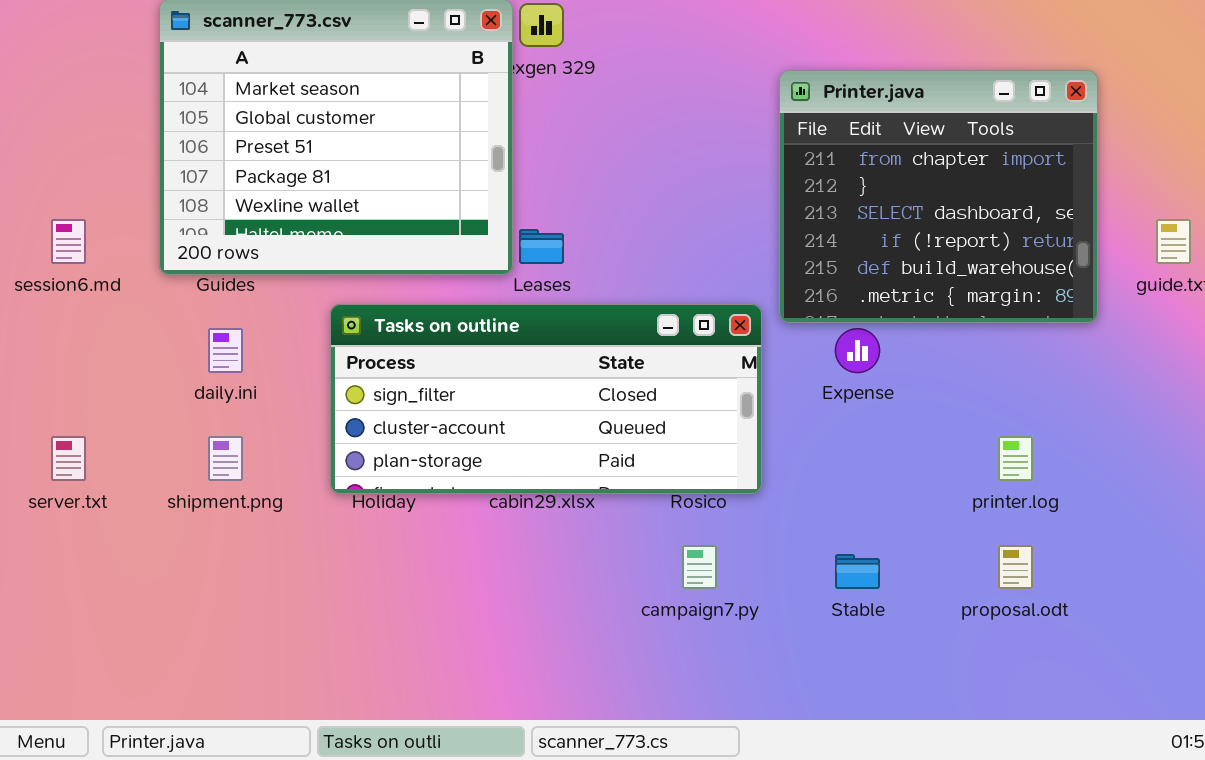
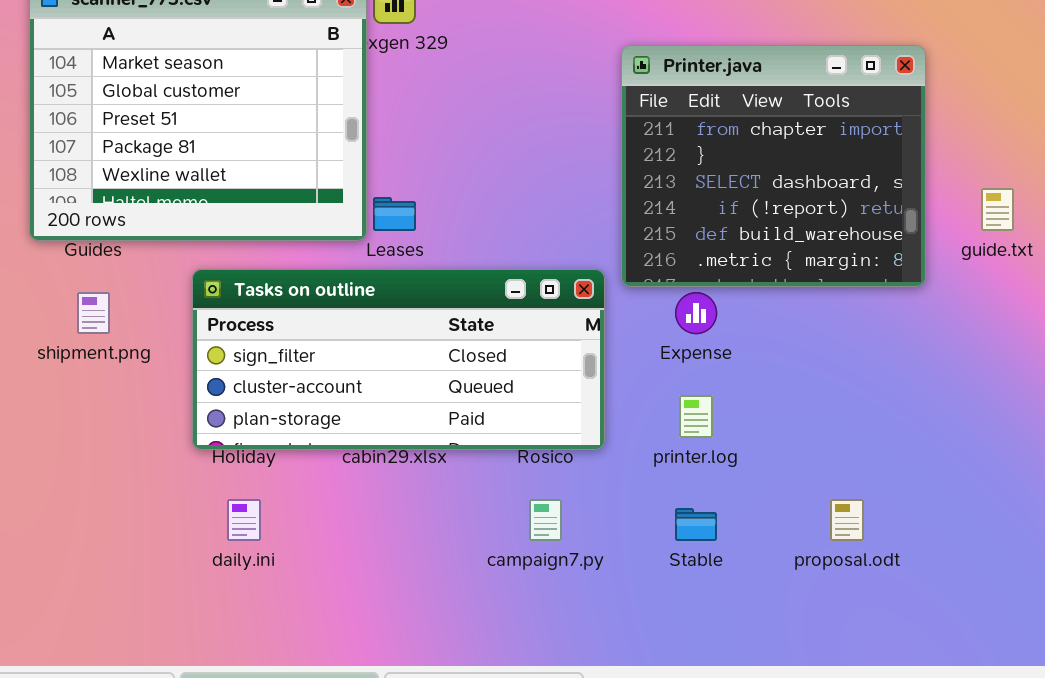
daily.ini: [208,328,243,373] -> [227,499,261,541], moved
shipment.png: [208,436,243,481] -> [77,292,110,334], moved
printer.log: [998,436,1033,481] -> [679,395,713,438], moved

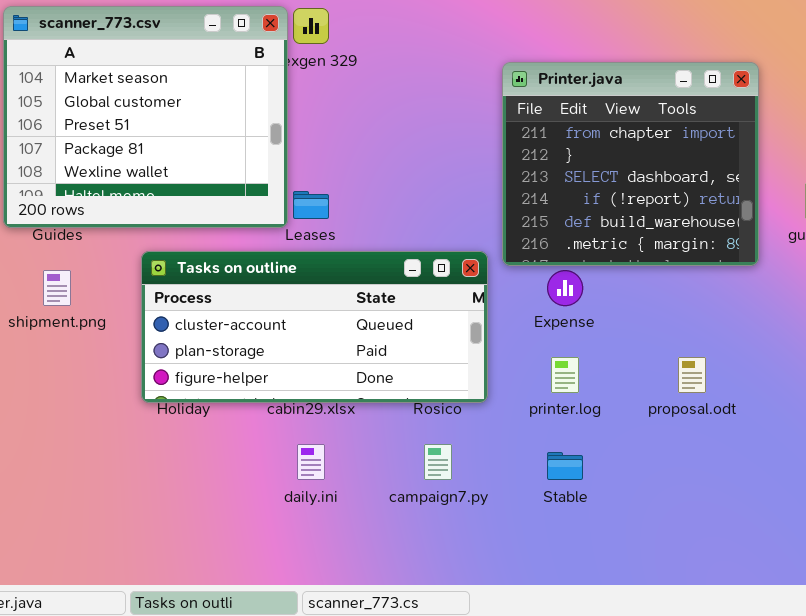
Tasks on outline: [192,269,605,450] -> [141,251,488,403], scrolled down 1 row
daily.ini: [227,499,261,541] -> [297,444,325,480], moved
proposal.odt: [830,499,864,541] -> [678,357,706,393], moved

